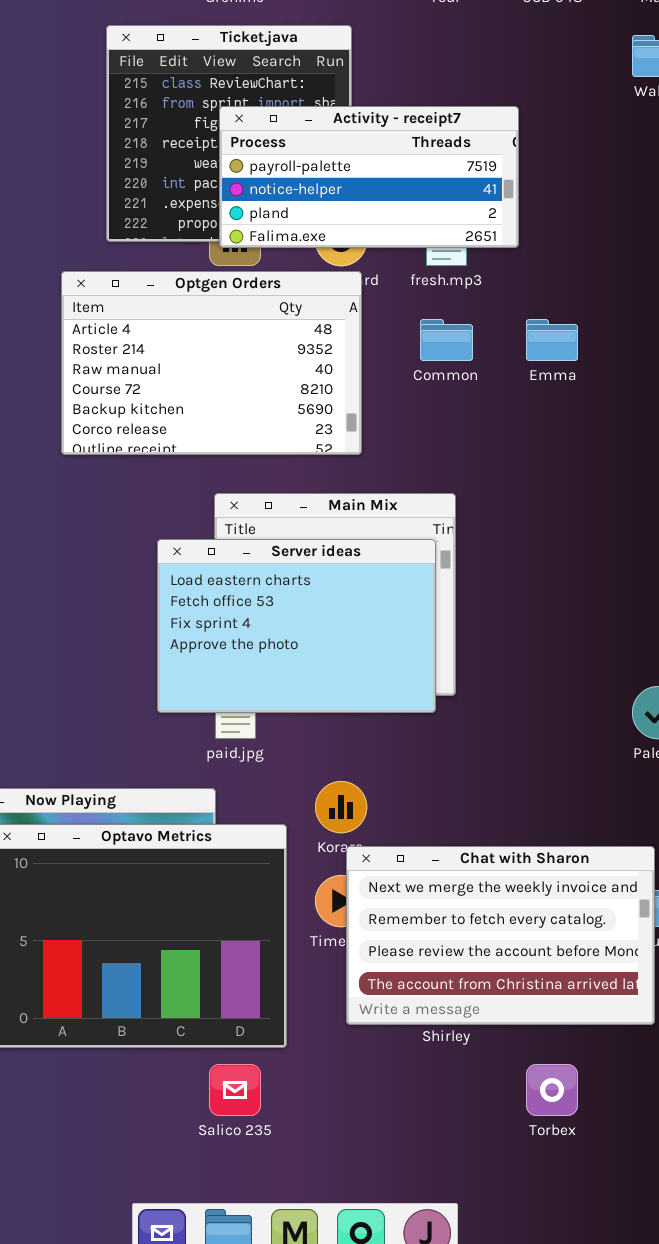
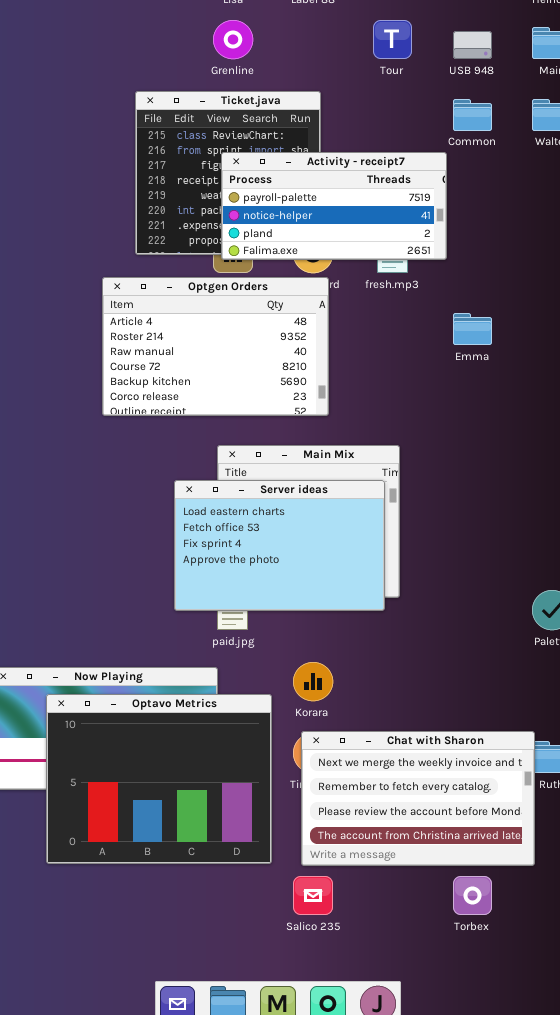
Common: [420,319,473,361] -> [453,99,492,131], moved
Chat with Sharon: [346,846,655,1025] -> [301,731,535,866], moved
Salico 235: [209,1064,261,1116] -> [293,876,333,915], moved

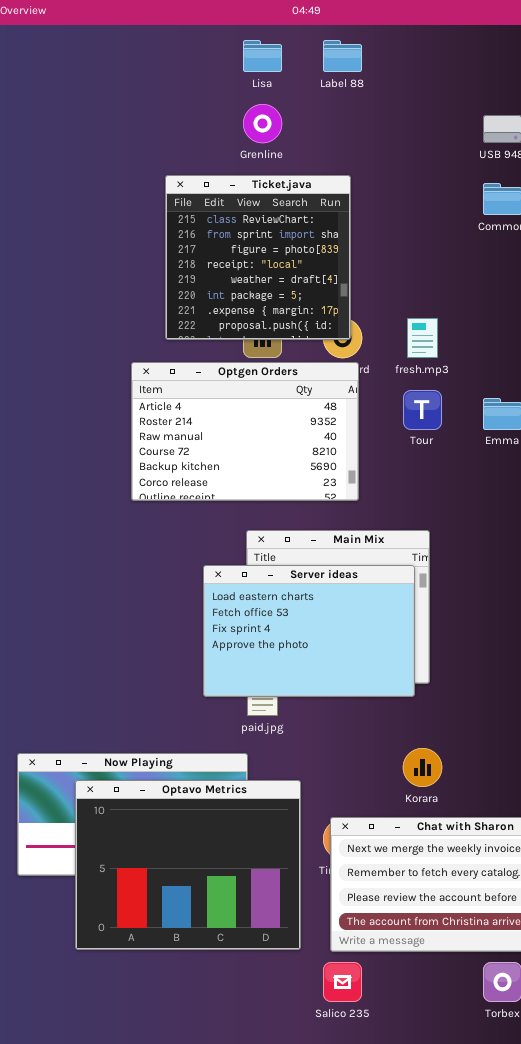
Tour: [373,20,412,59] -> [403,390,442,430], moved
Activity - receipt7: [221,152,447,260] -> none, closed
Korara: [293,662,333,701] -> [403,748,442,787], moved

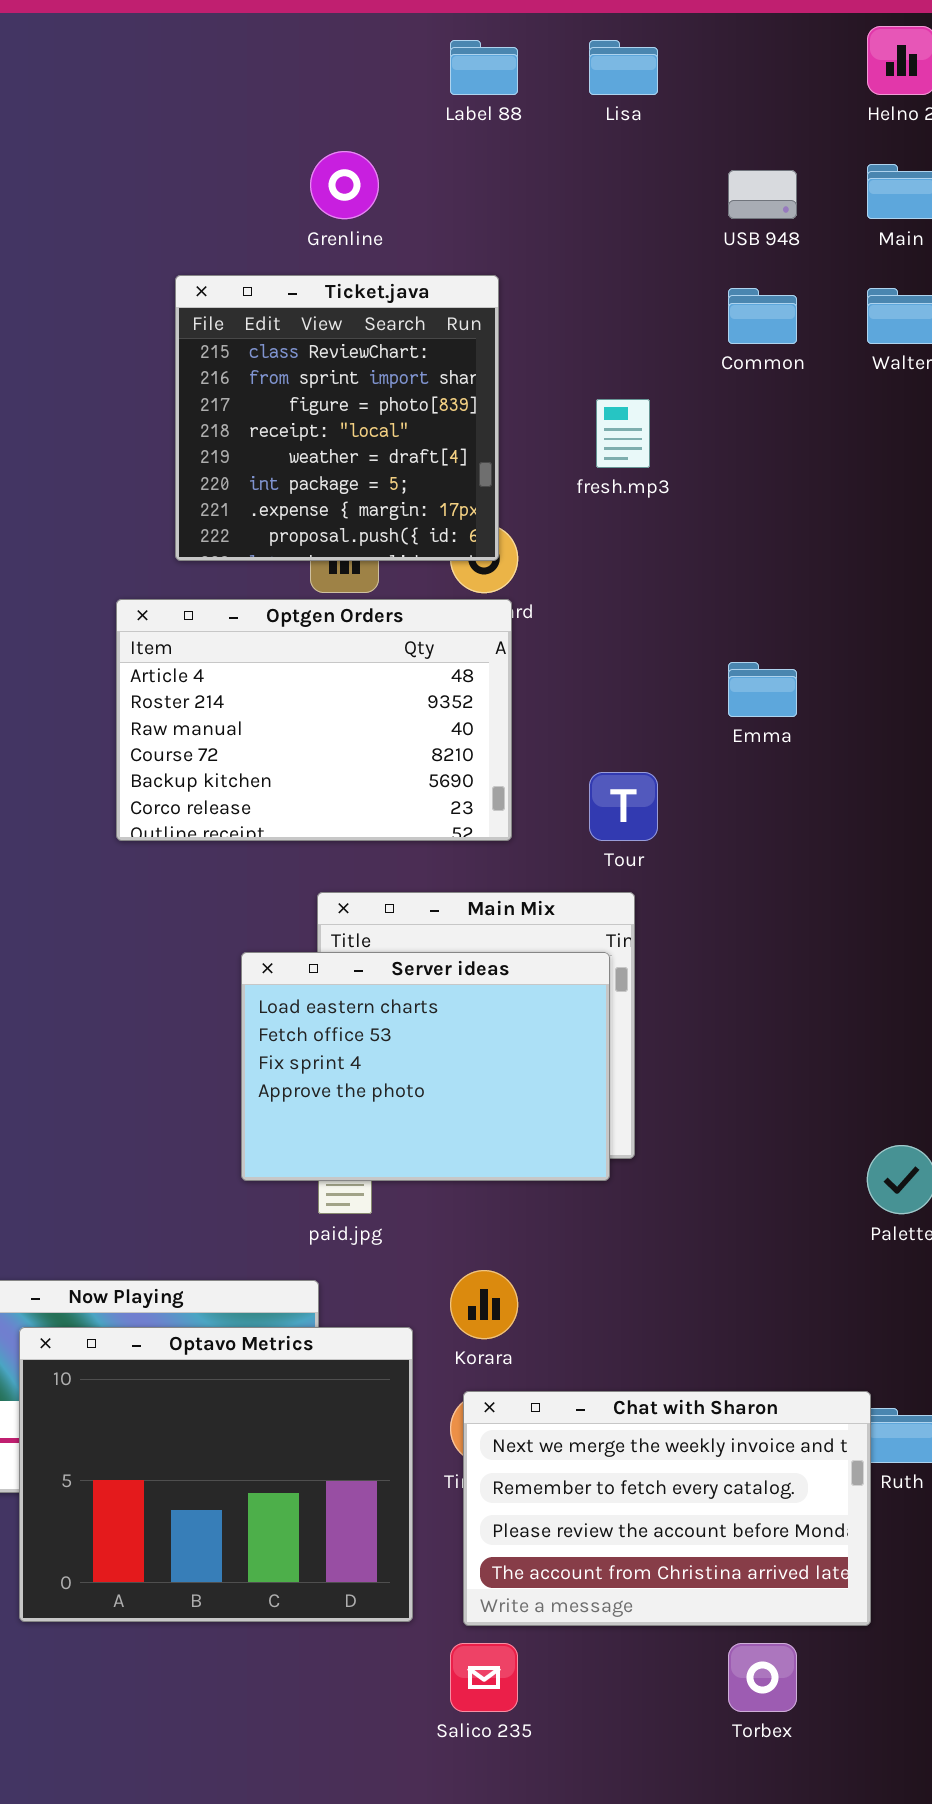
Lisa: [243,40,282,72] -> [589,40,658,95], moved
fresh.mp3: [407,318,438,358] -> [596,399,650,468], moved
Tour: [403,390,442,430] -> [589,772,658,841], moved
Korara: [403,748,442,787] -> [450,1270,518,1339], moved

